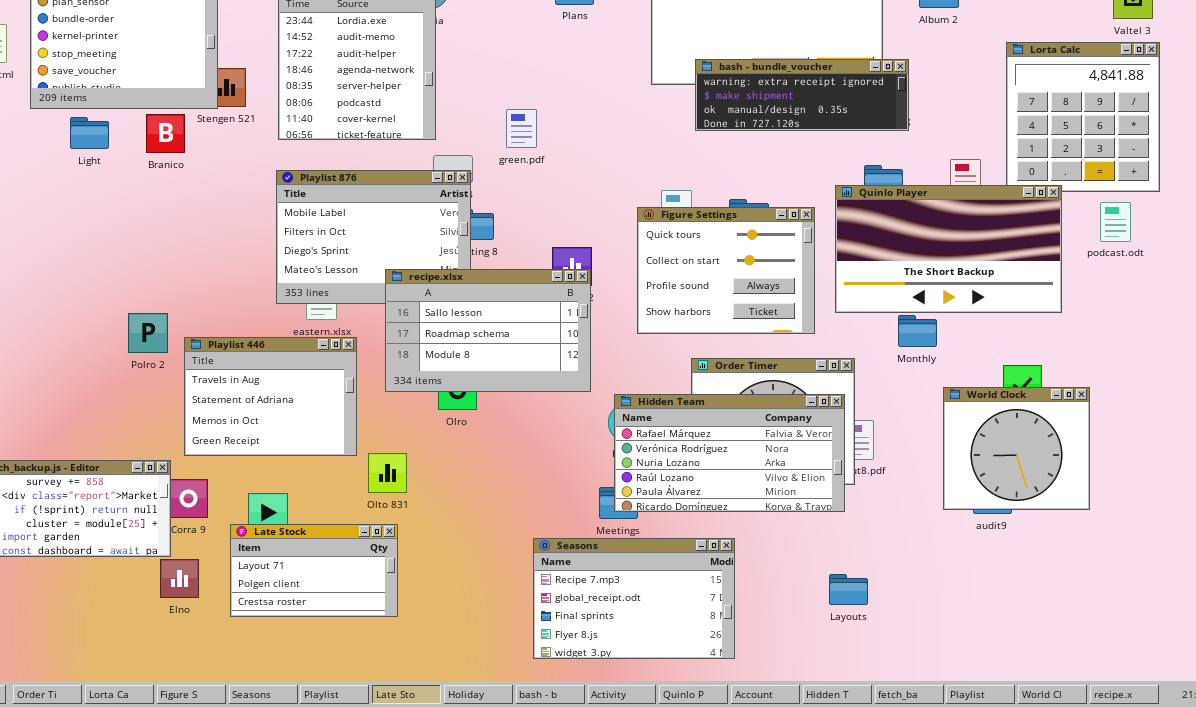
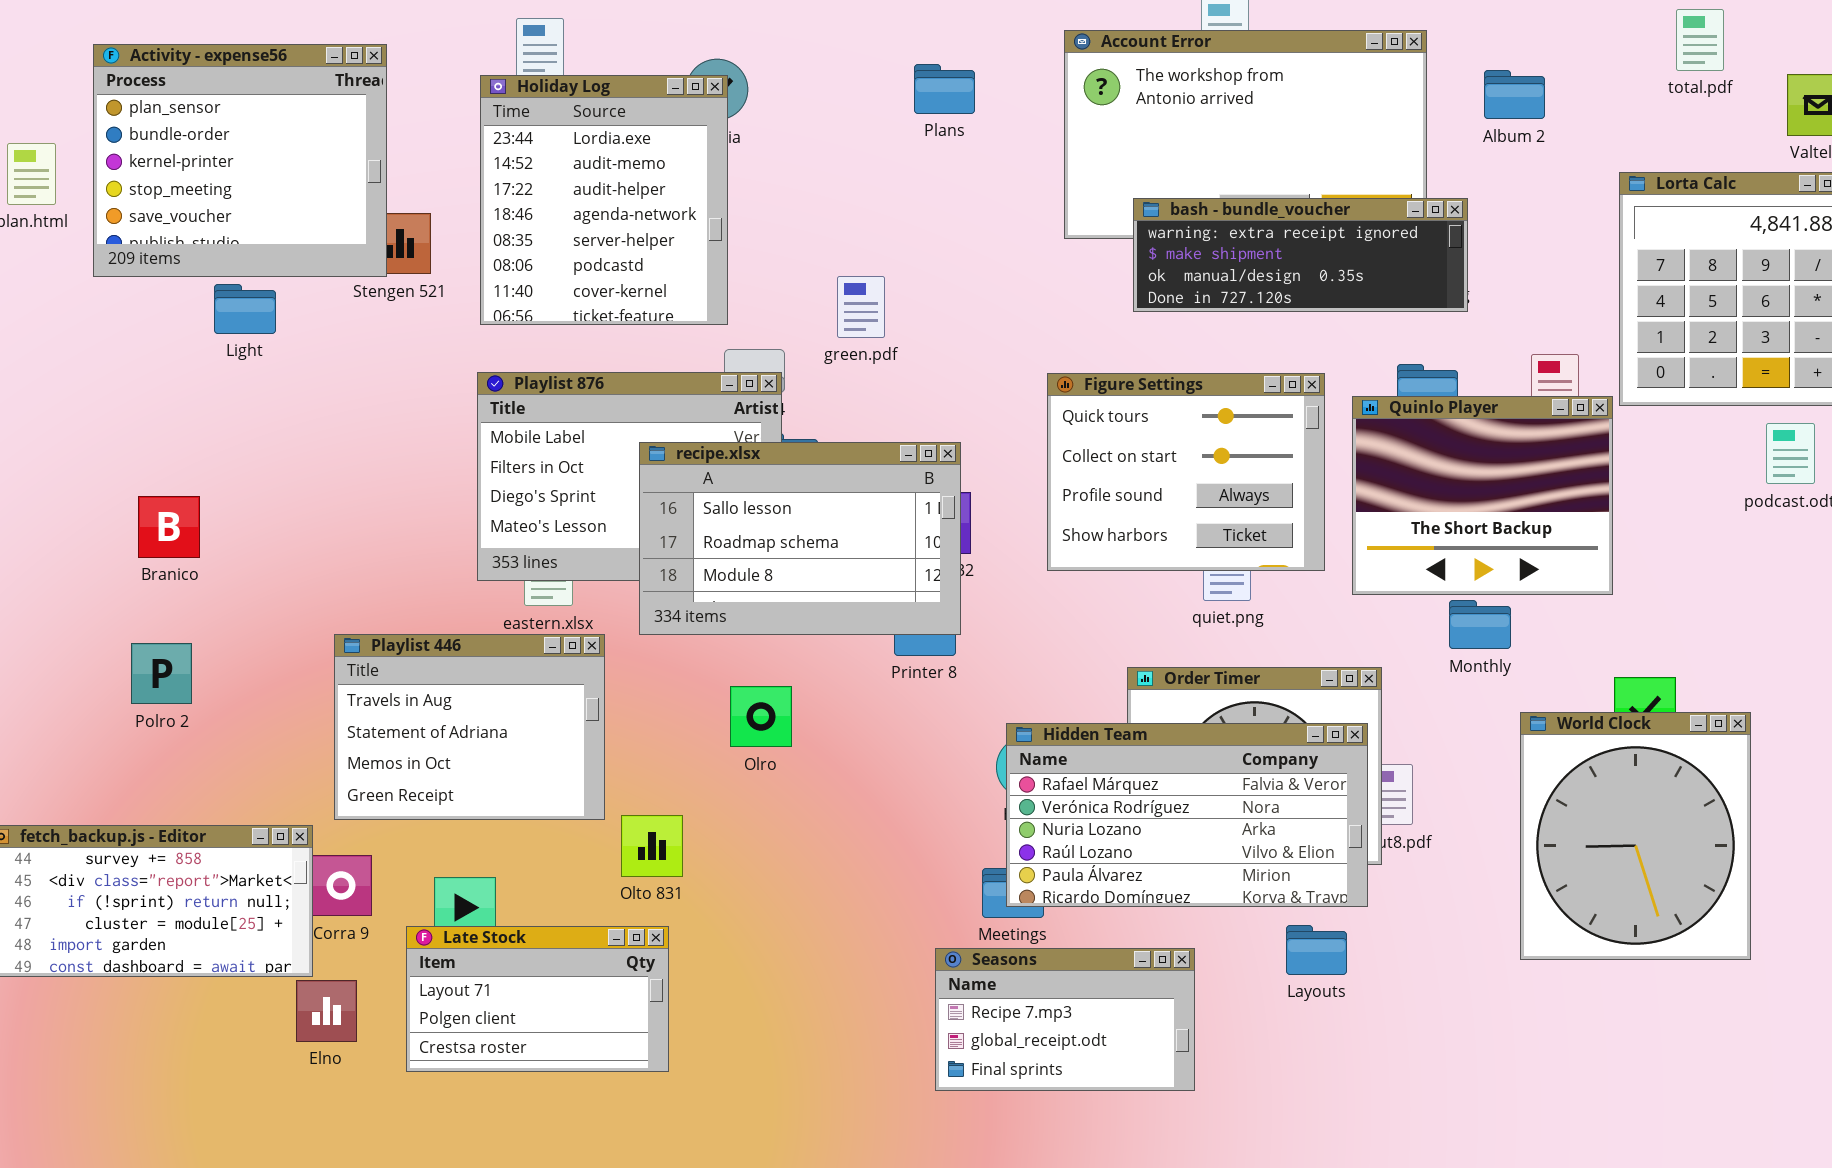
Branico: [146,114,185,153] -> [138,496,200,558], moved
Light: [70,117,109,149] -> [214,284,276,334], moved
Quinlo Player: [835,185,1062,313] -> [1352,396,1613,595], resized
Figure Settings: [637,207,815,334] -> [1047,373,1325,571], moved
recipe.xlsx: [385,269,591,392] -> [639,442,961,635], moved
Polro 2: [128,313,168,353] -> [131,643,192,704], moved
World Clock: [943,387,1090,510] -> [1520,712,1751,960], resized
Seasons: [533,538,735,659] -> [935,948,1195,1091], resized
Layouts: [829,574,868,605] -> [1286,925,1347,975], moved

